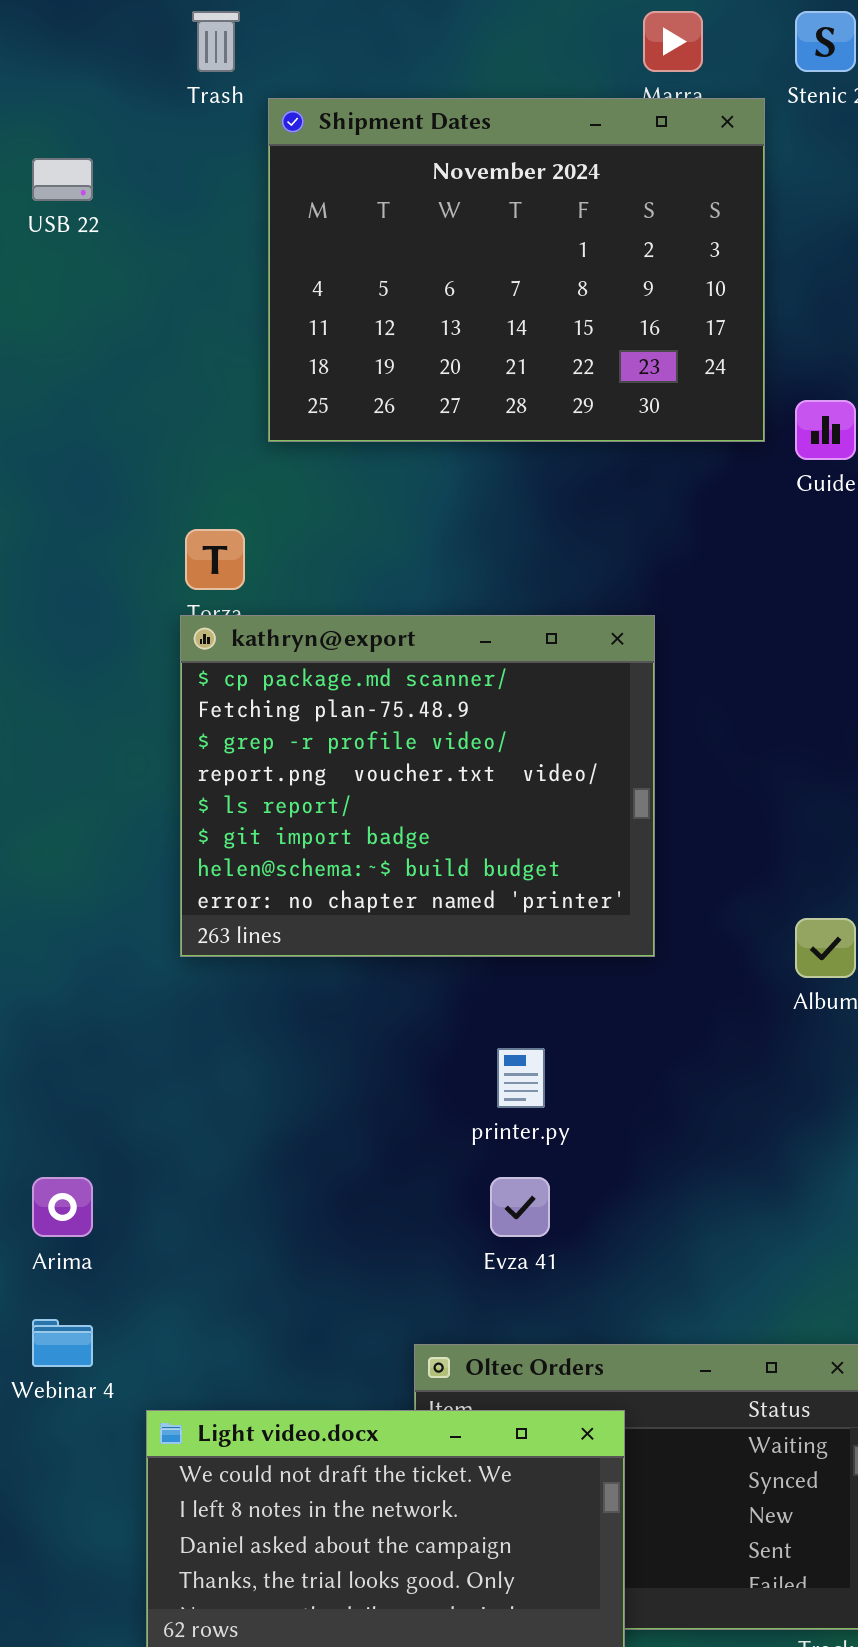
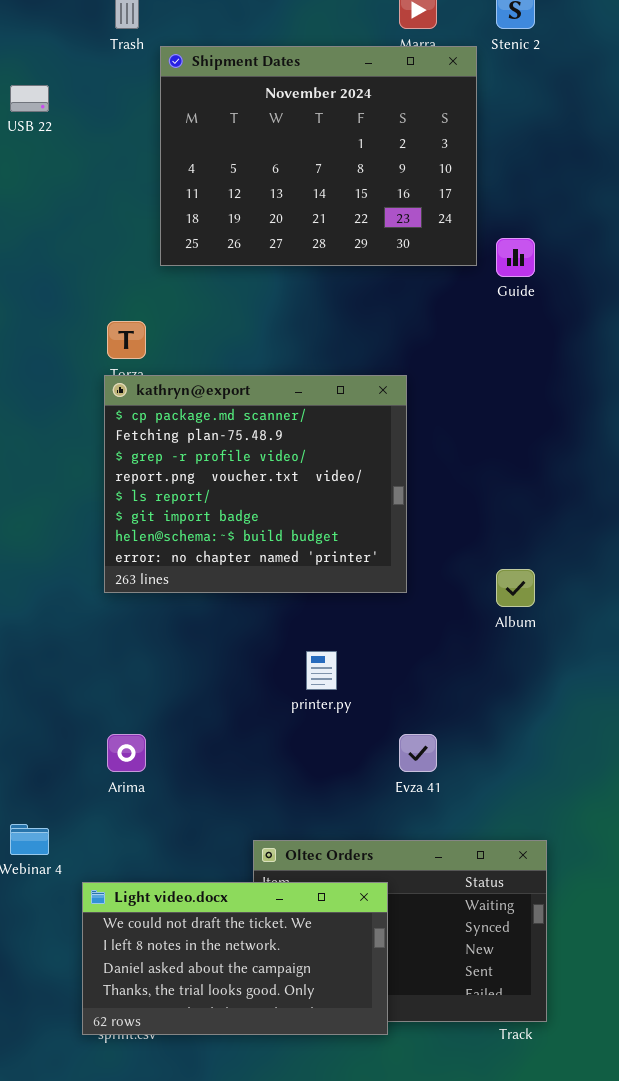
Arima: [32,1177,93,1237] -> [107,734,146,772], moved
Evza 41: [490,1177,550,1237] -> [399,734,437,772], moved

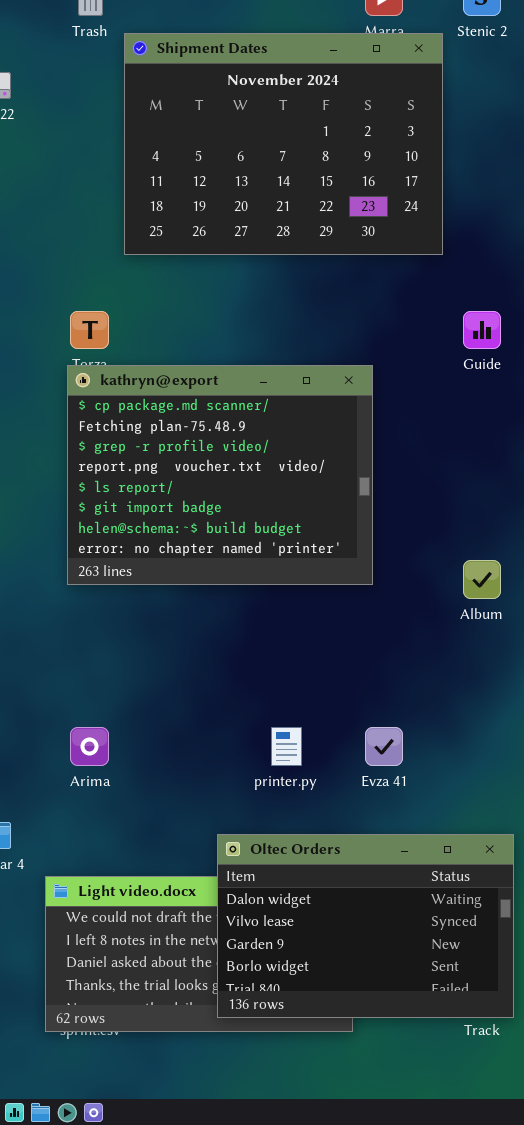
Guide: [496,238,535,277] -> [463,311,501,349], moved
printer.py: [306,651,337,690] -> [271,727,302,766], moved
Oltec Orders: [253,840,547,1022] -> [217,834,514,1018], raised

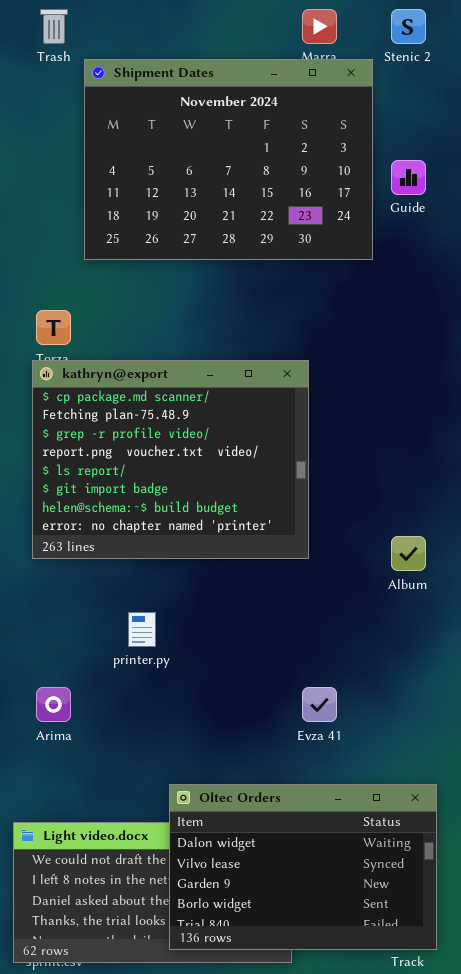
Guide: [463,311,501,349] -> [391,160,426,195], moved
printer.py: [271,727,302,766] -> [128,612,156,647], moved

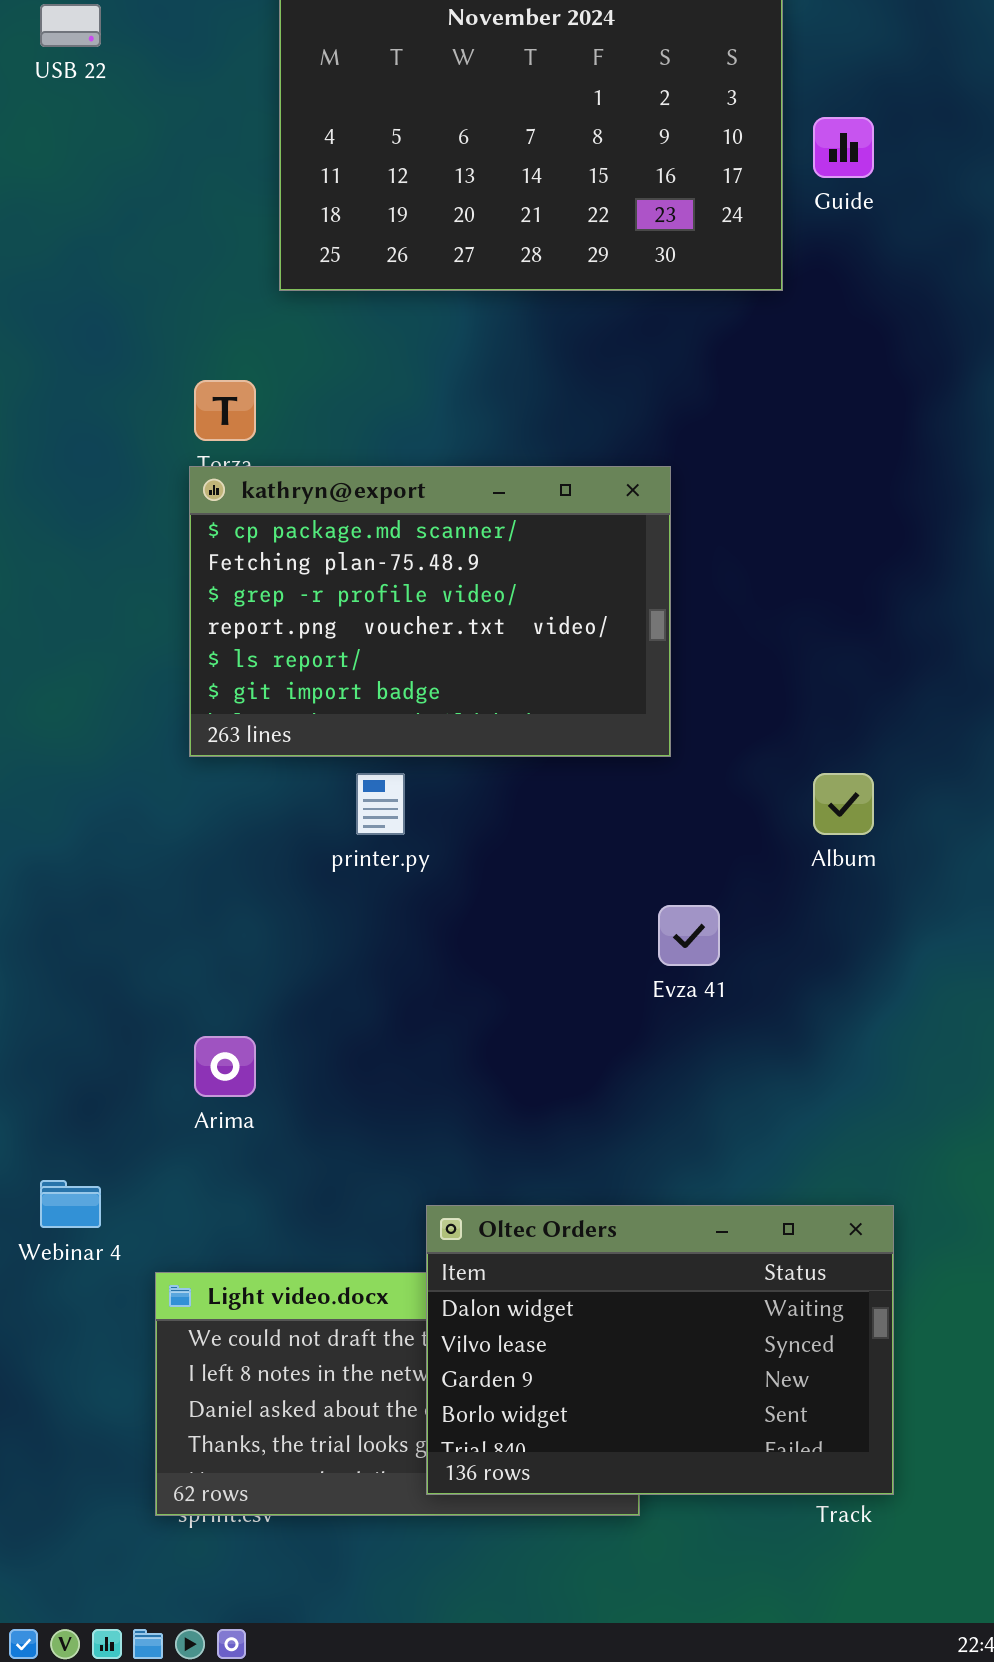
kathryn@export: [32,360,309,559] -> [189,466,671,757], resized
printer.py: [128,612,156,647] -> [356,773,405,835], moved
Evza 41: [302,687,337,722] -> [658,905,720,966], moved

